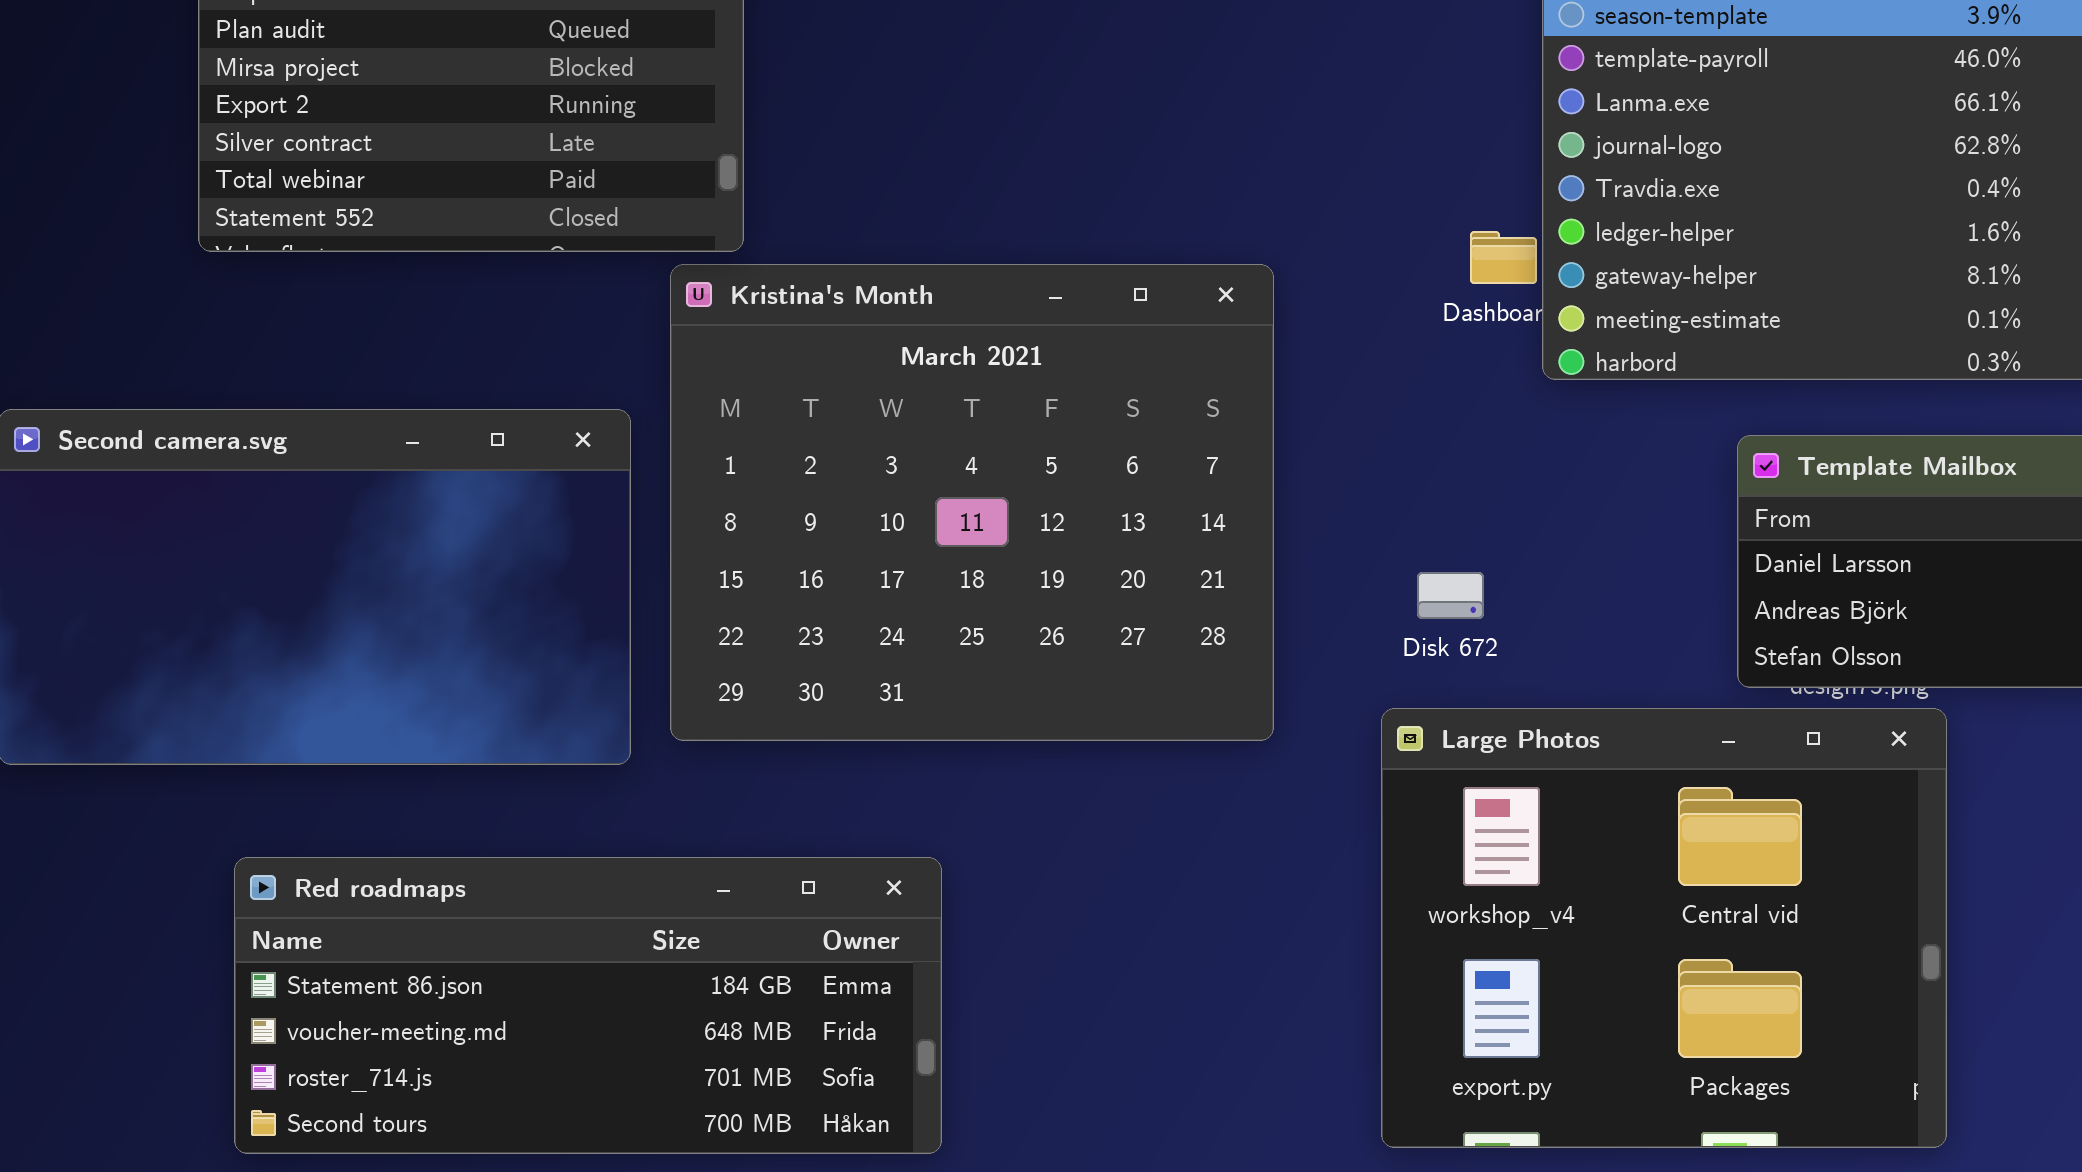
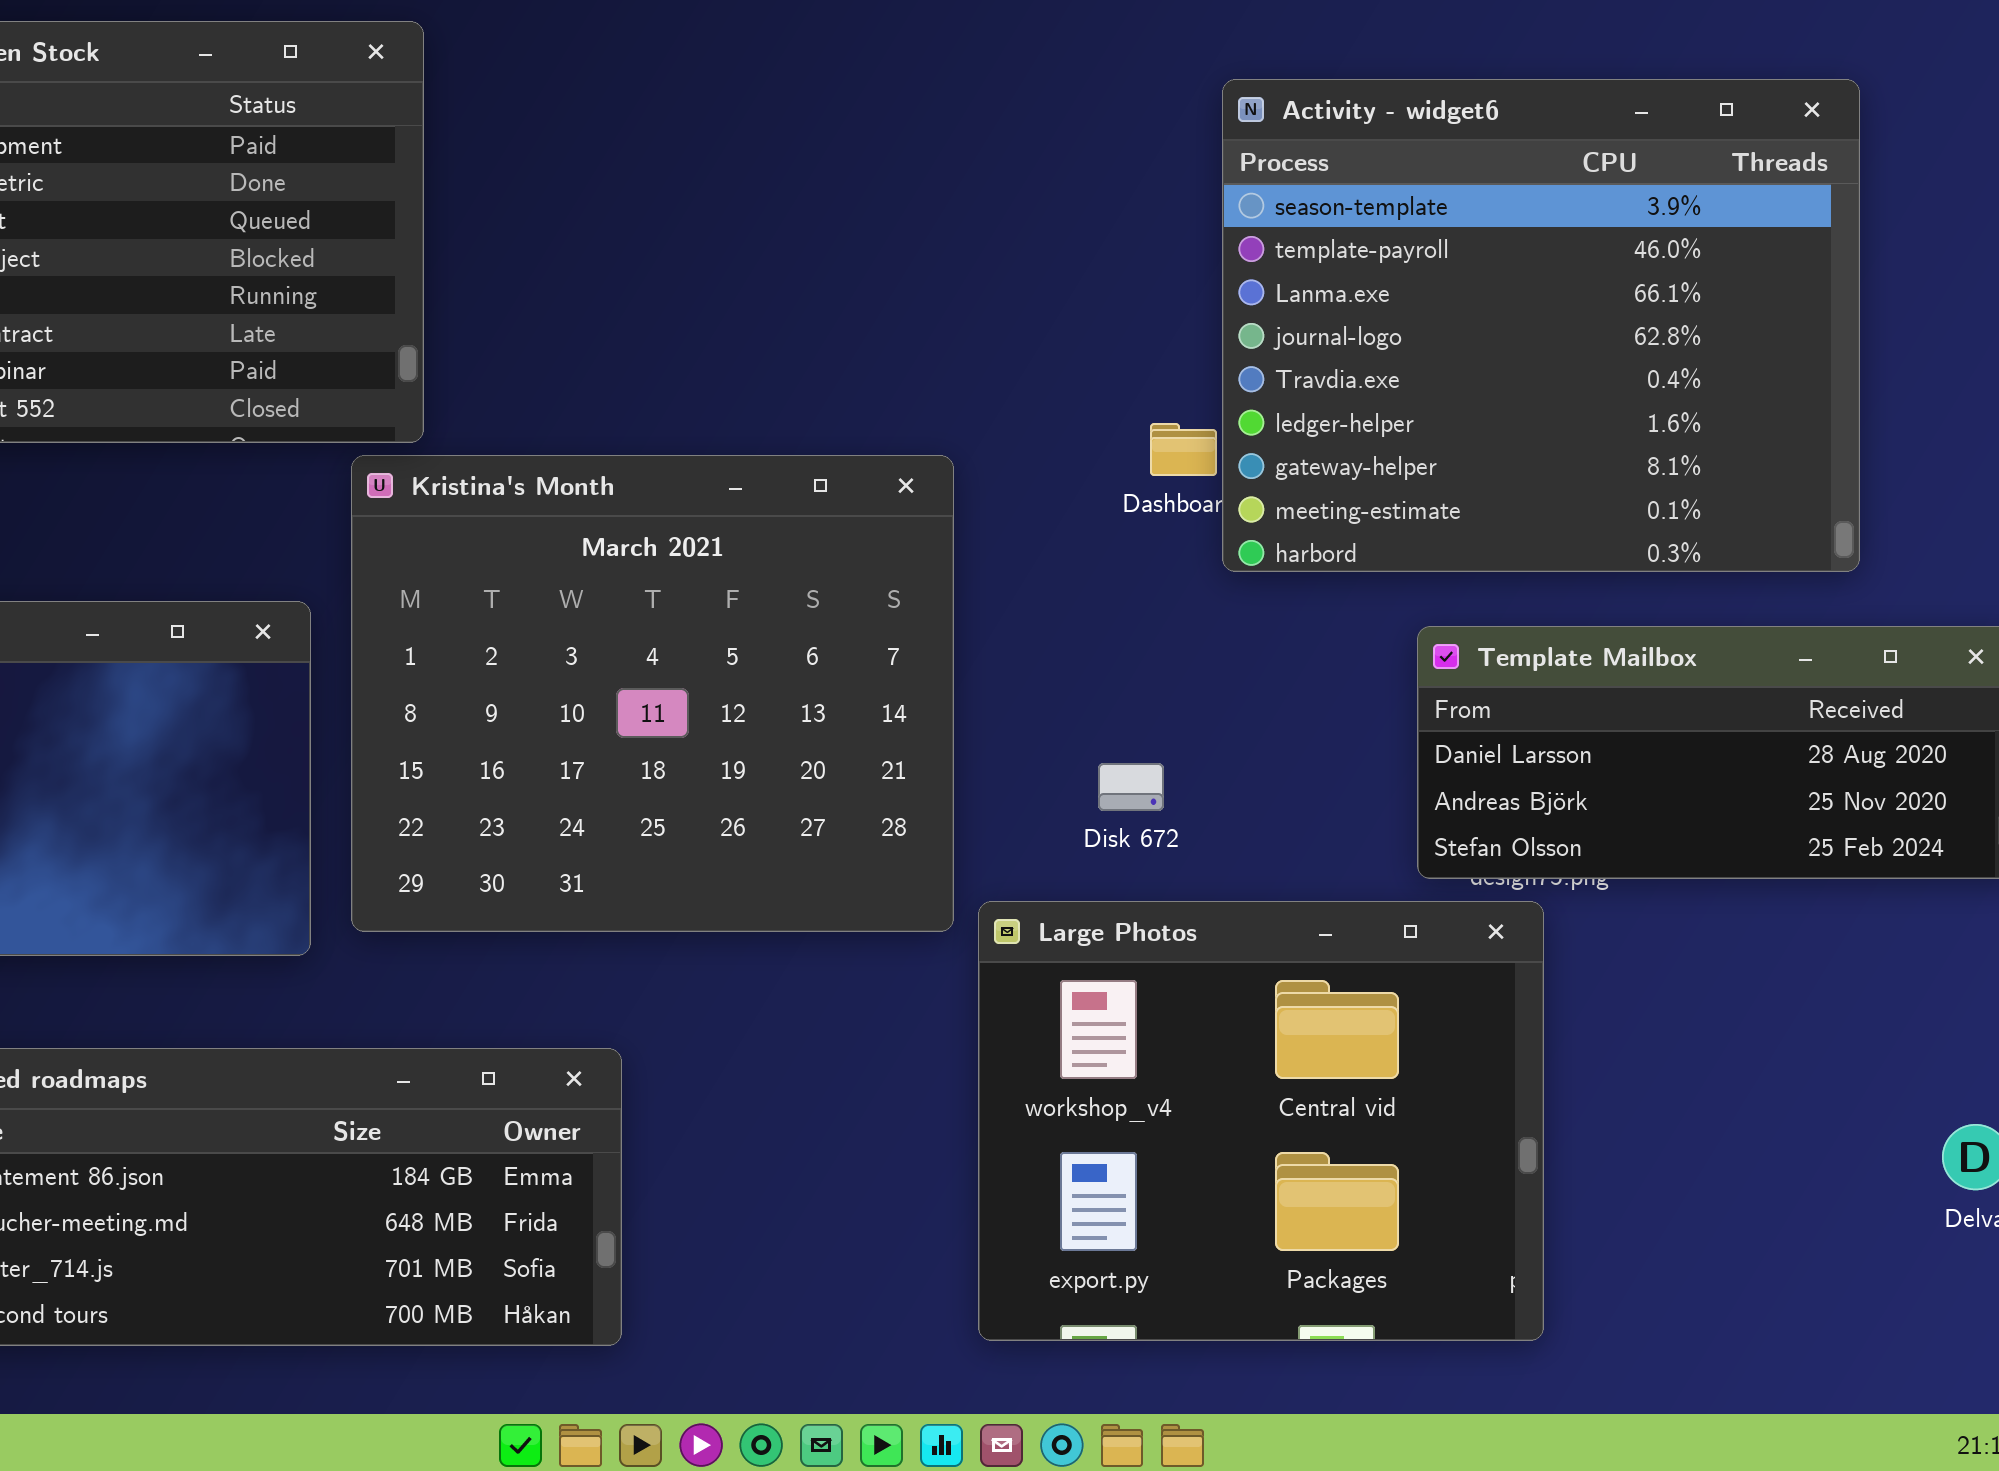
Large Photos: [1381,708,1947,1148] -> [978,901,1544,1341], moved

